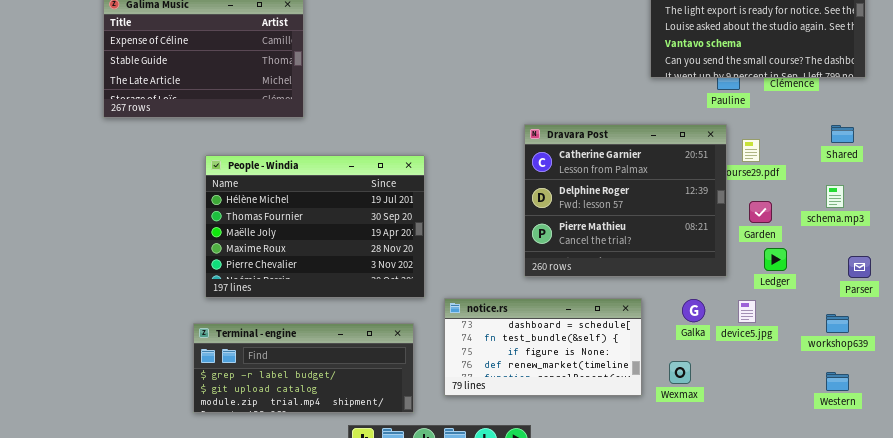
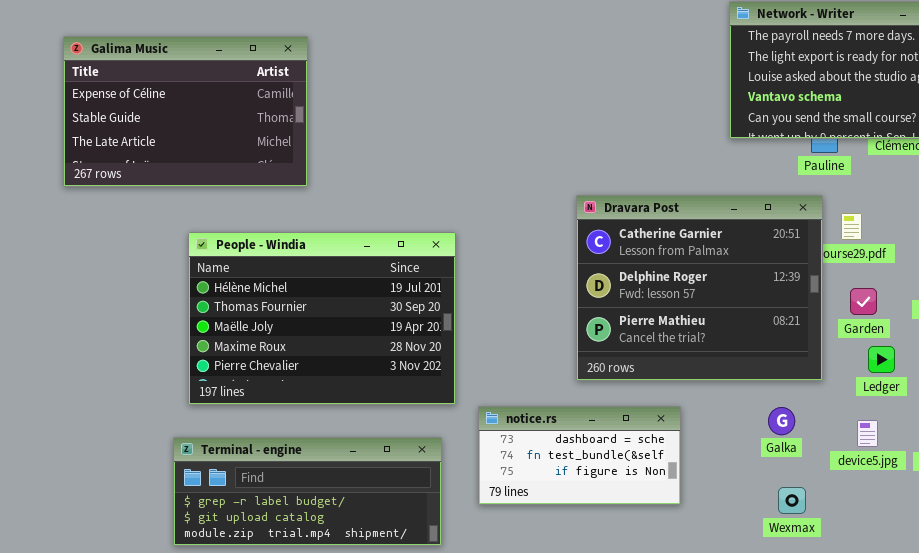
notice.rs: [444,298,642,396] -> [478,406,681,505], resized
device5.jpg: [738,300,756,323] -> [857,420,878,447], moved
Wexmax: [669,361,691,384] -> [778,487,806,514], moved

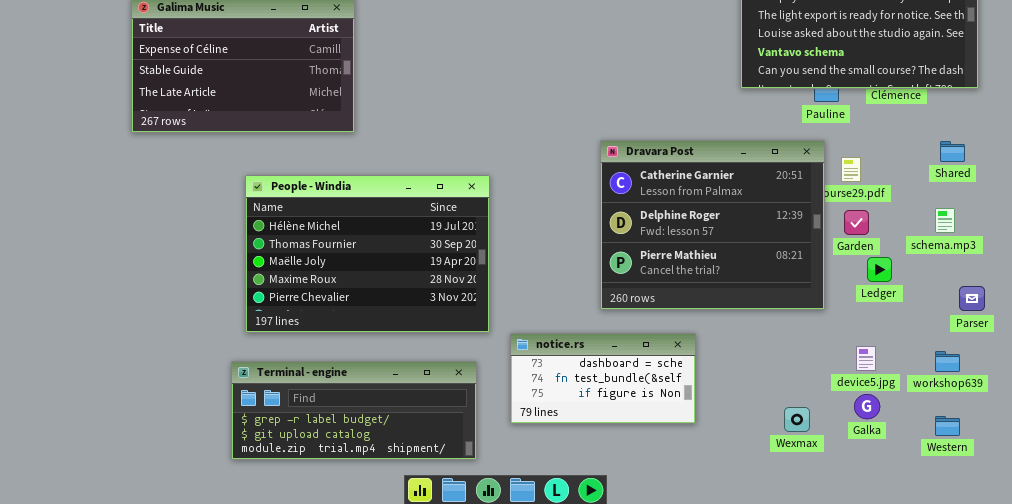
Garden: [850,288,877,315] -> [844,210,869,235], moved
Ledger: [868,346,895,373] -> [867,257,892,282], moved
Galka: [768,407,795,435] -> [854,394,880,419], moved

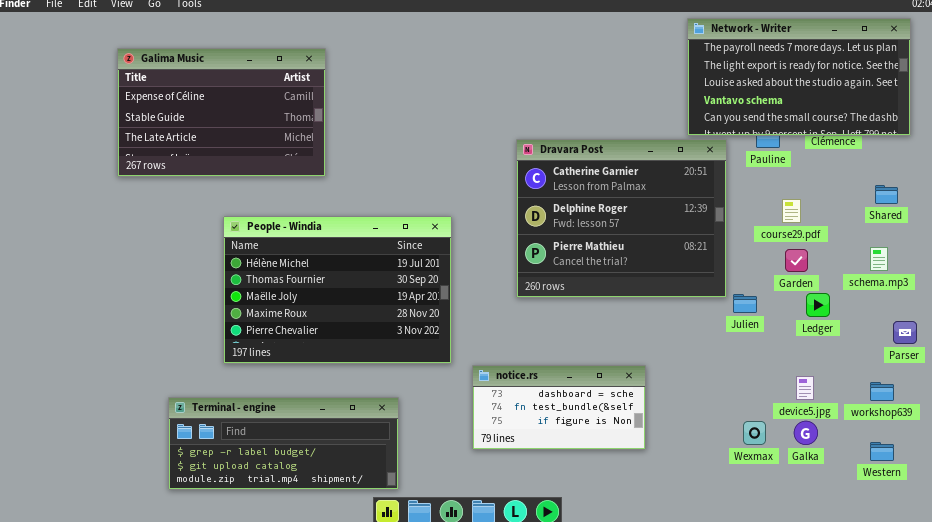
Dravara Post: [600,140,825,310] -> [516,139,727,298], moved
Terminal - engine: [231,361,477,460] -> [168,397,399,490], moved
Wexmax: [784,407,810,432] -> [743,421,766,445], moved

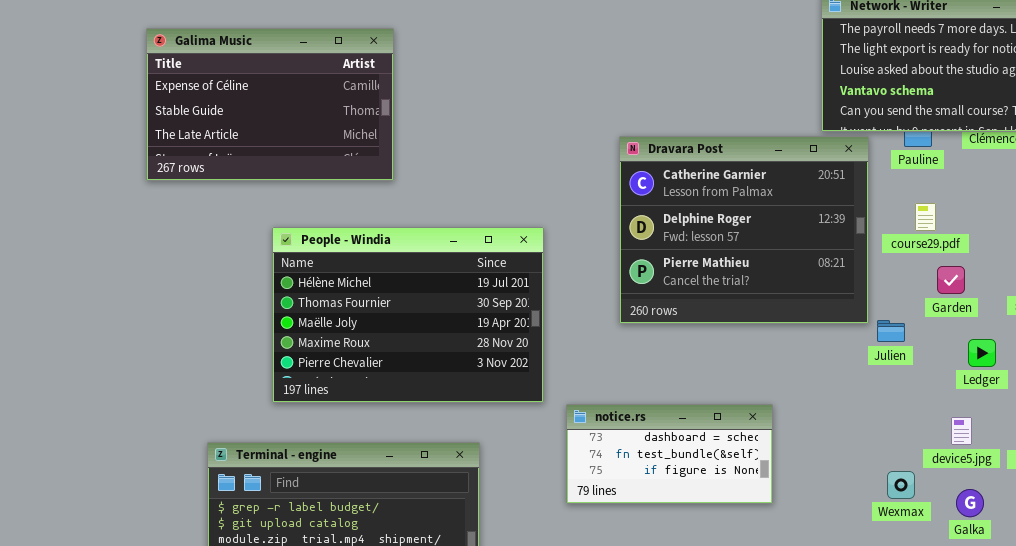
course29.pdf: [782,199,801,223] -> [915,203,936,231], moved
Ledger: [806,293,830,317] -> [968,339,996,367], moved
Galka: [794,421,818,445] -> [956,489,984,517], moved

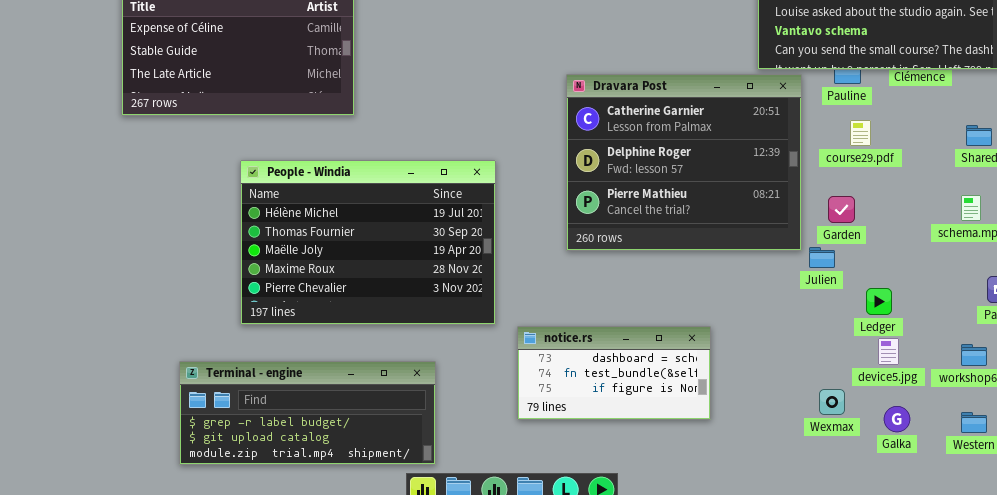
course29.pdf: [915,203,936,231] -> [850,120,871,146], moved
Garden: [937,266,965,294] -> [828,196,855,223], moved
Ledger: [968,339,996,367] -> [866,288,892,315], moved

